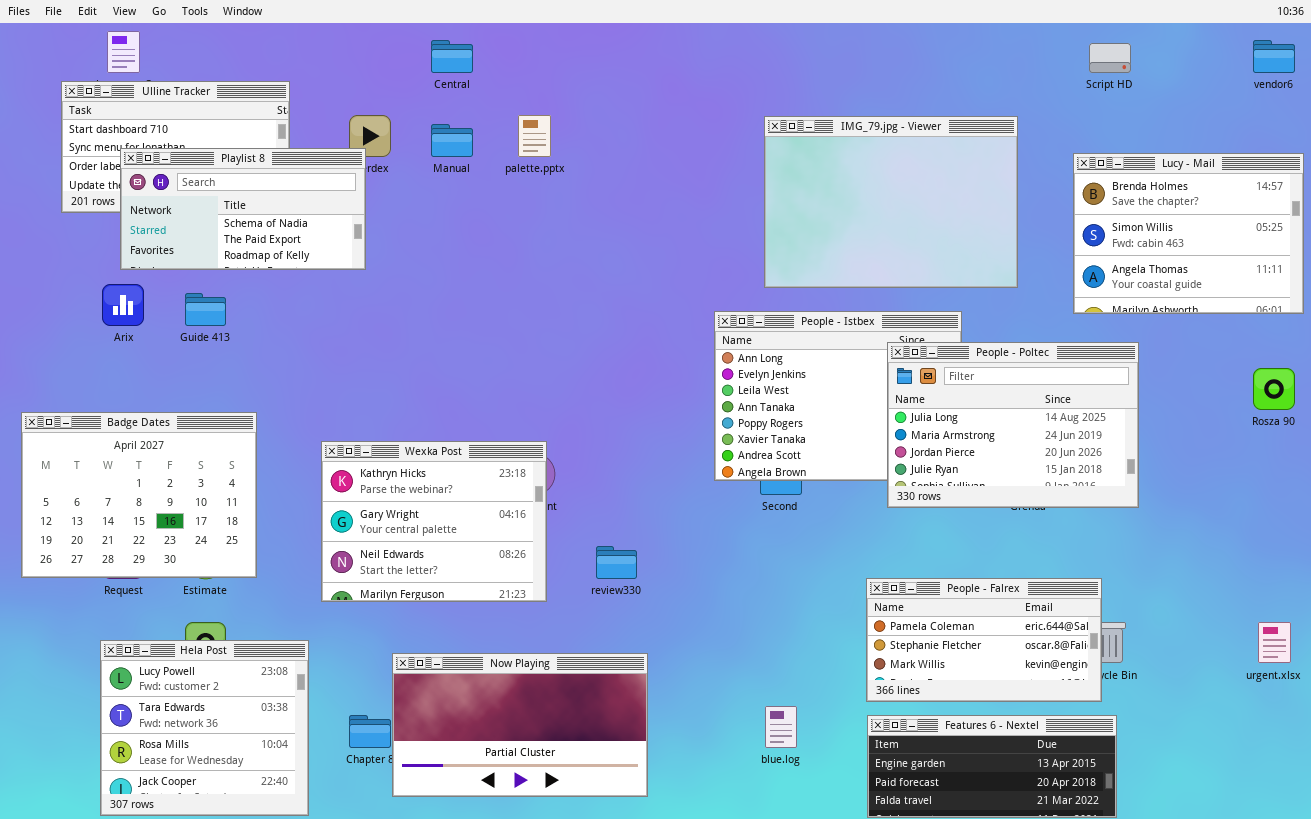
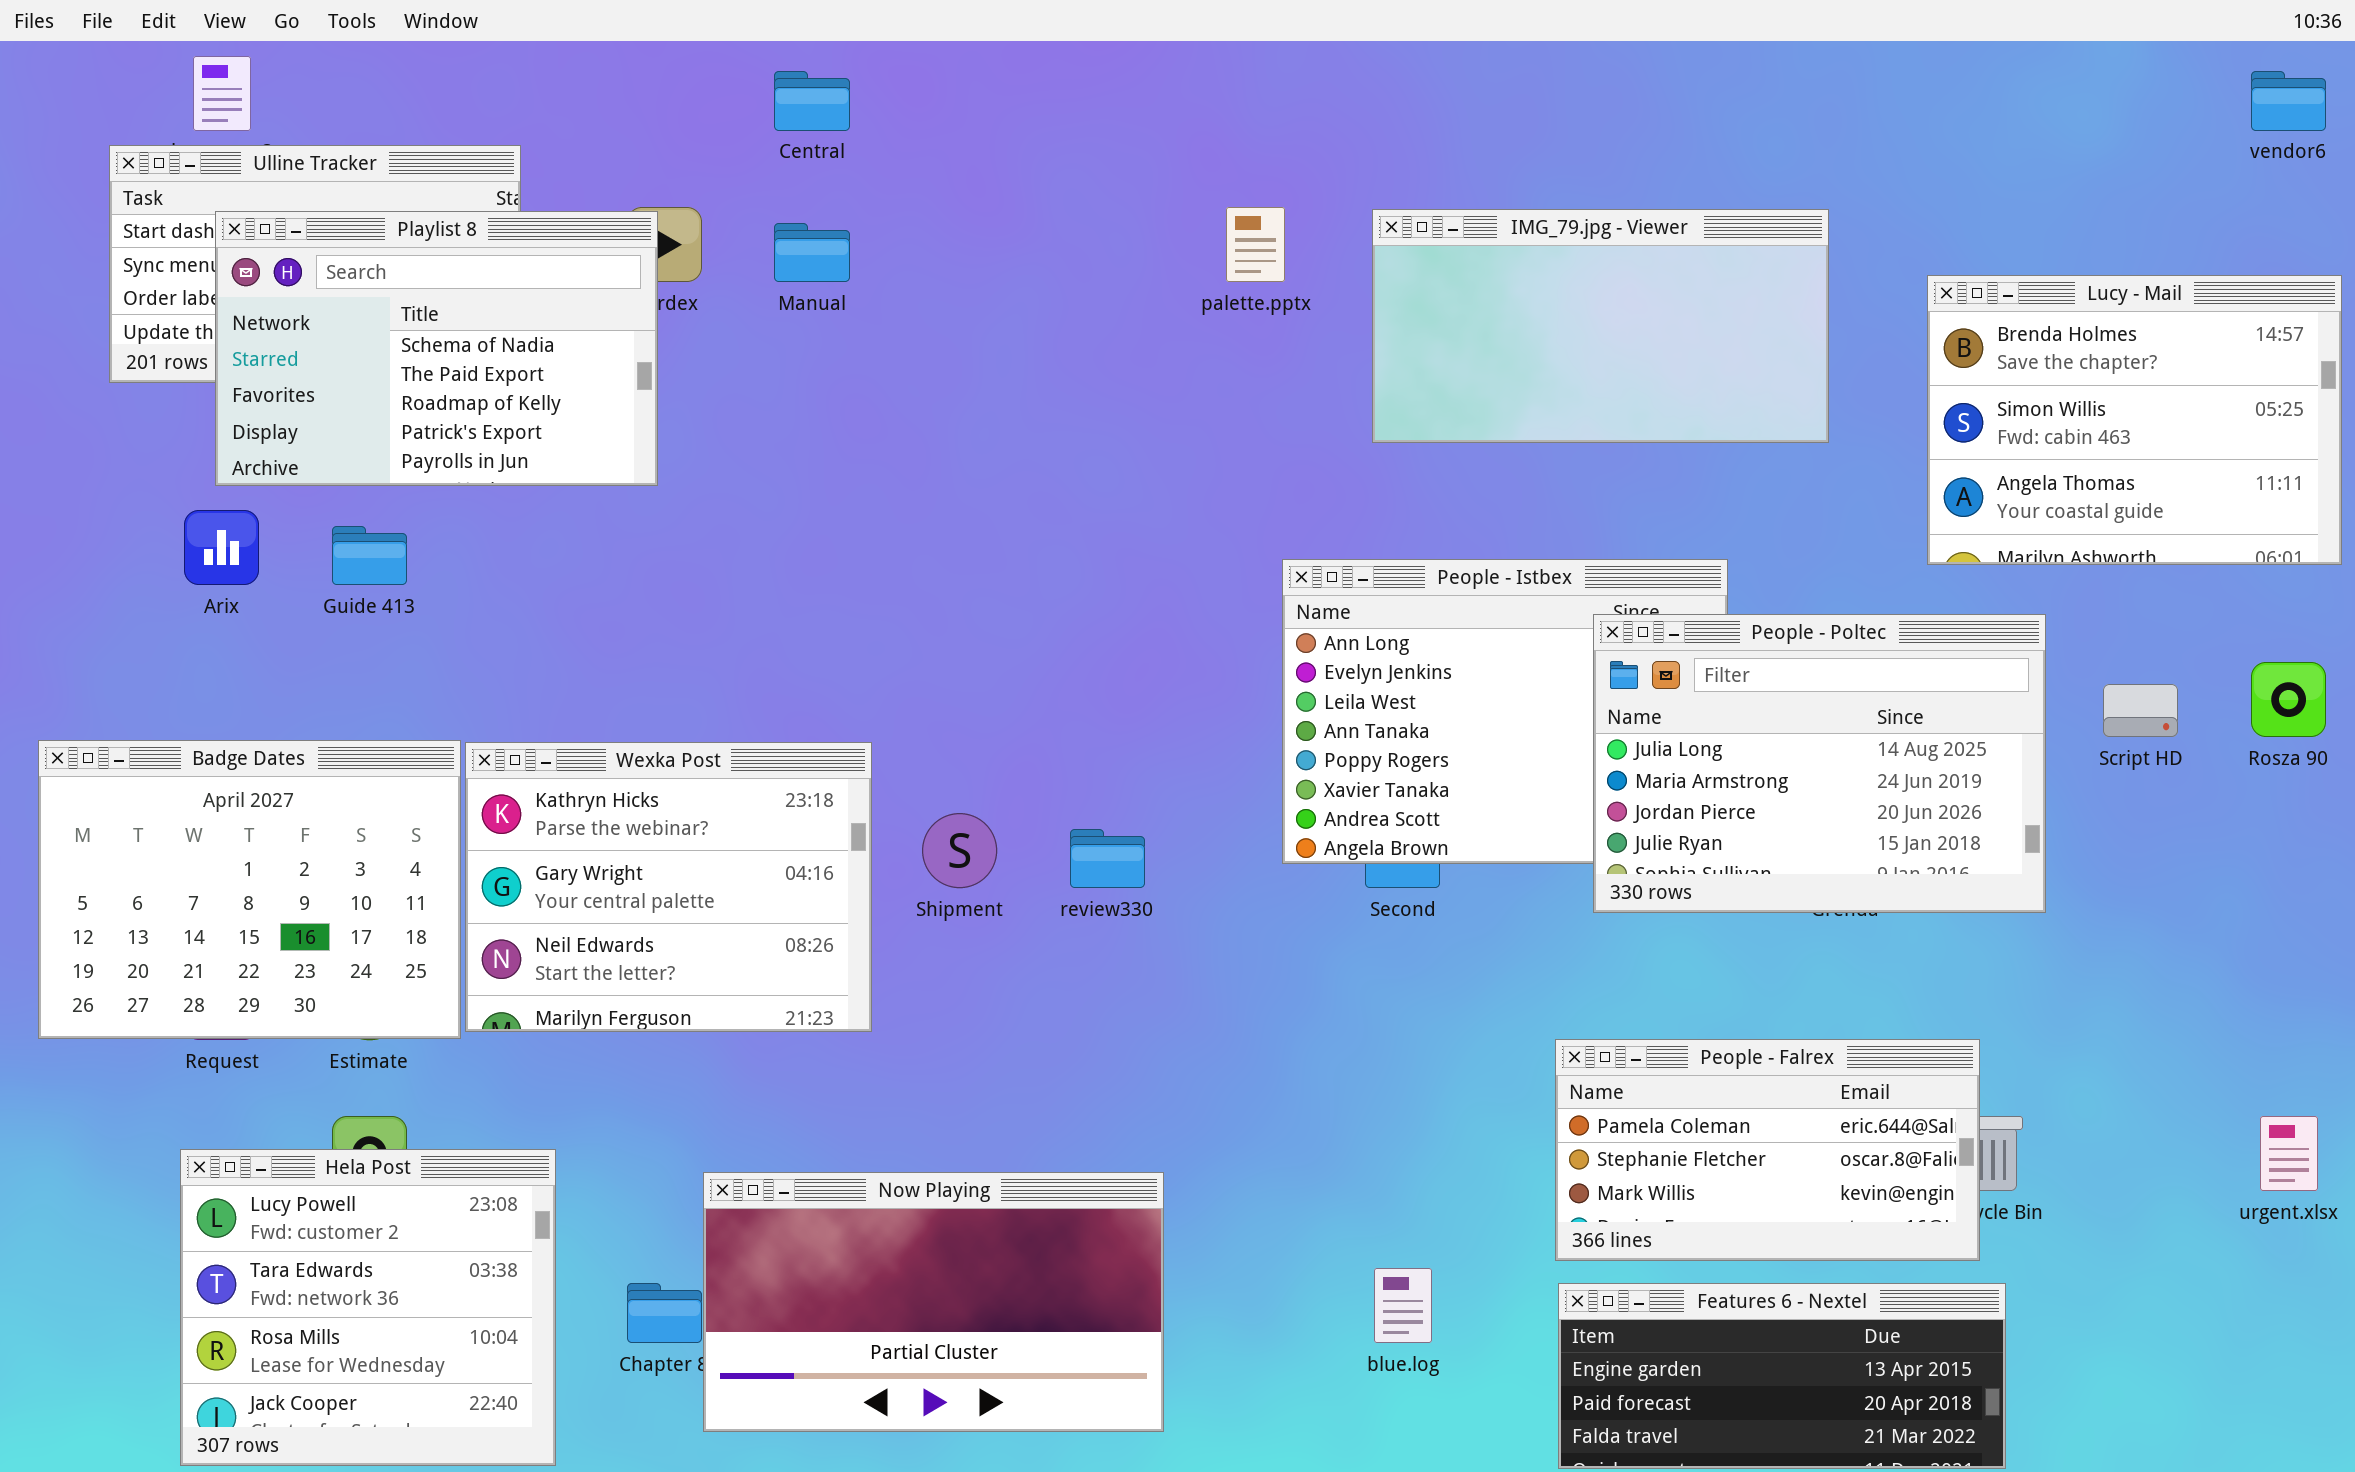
Script HD: [1089,43,1131,73] -> [2103,684,2178,737], moved
palette.pptx: [518,115,551,157] -> [1226,207,1285,282], moved
IMG_79.jpg - Viewer: [764,116,1018,288] -> [1372,209,1829,443], resized
Playlist 8: [120,148,366,270] -> [215,211,658,486], resized
Wexka Post: [321,441,547,602] -> [465,742,872,1032], moved
review330: [596,546,637,579] -> [1070,829,1145,888], moved

